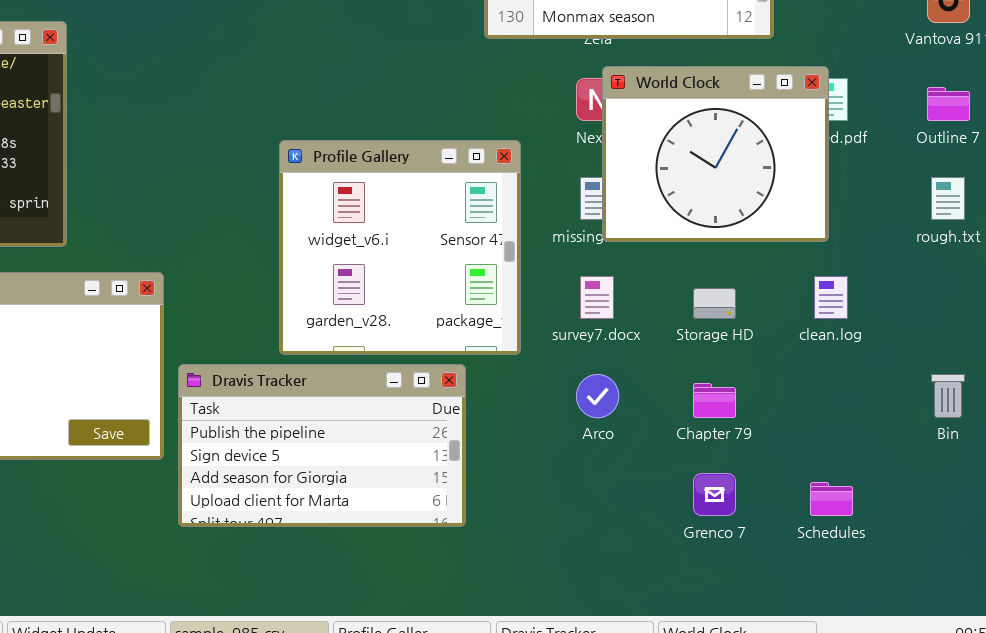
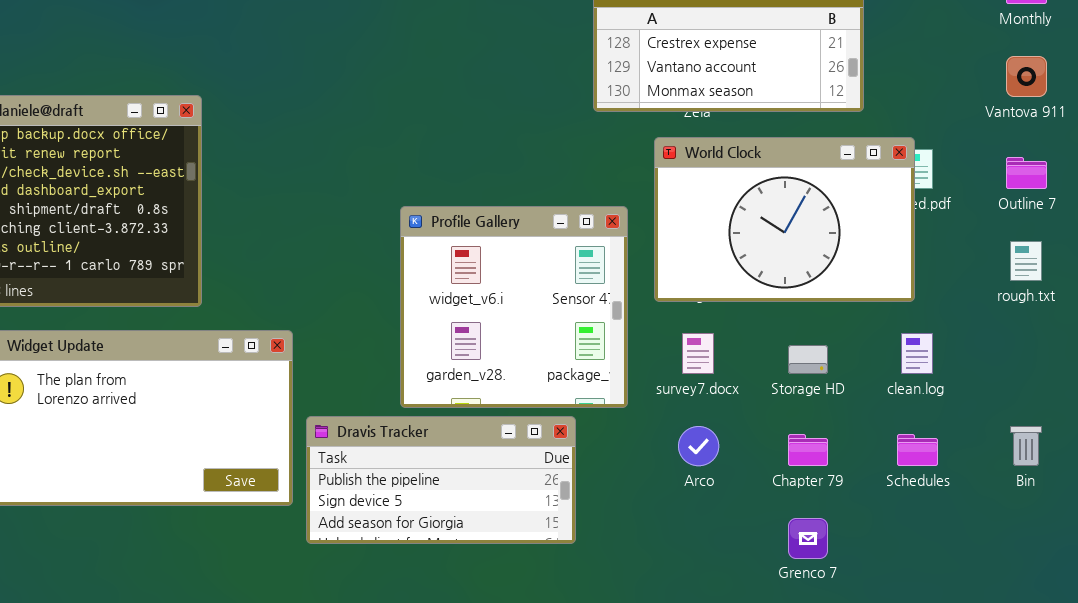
World Clock: [602,66,829,242] -> [654,137,915,302], resized
Dravis Tracker: [178,364,466,527] -> [306,416,576,544], resized
Schedules: [810,482,853,516] -> [897,434,938,466], moved

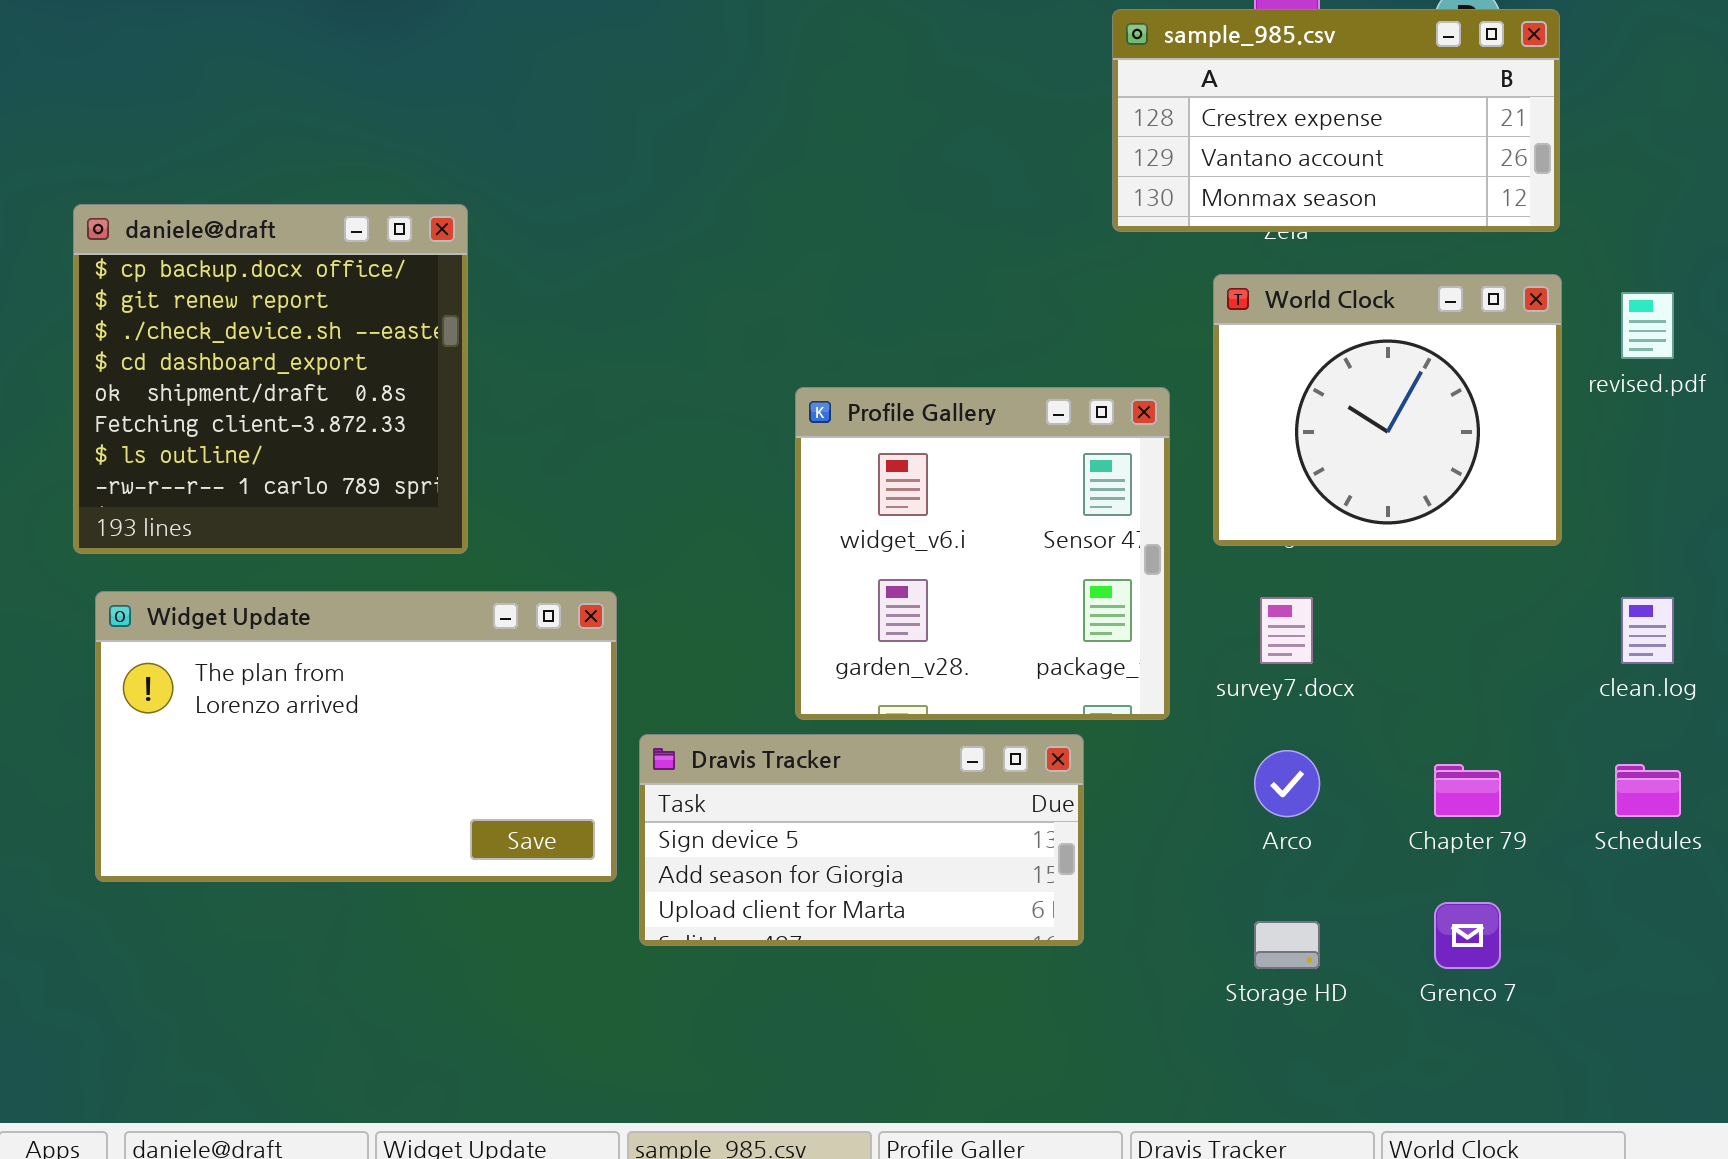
World Clock: [654,137,915,302] -> [1213,274,1562,546], resized
Storage HD: [788,345,828,374] -> [1254,921,1320,969], moved
Dravis Tracker: [306,416,576,544] -> [639,734,1084,946], scrolled down 1 row

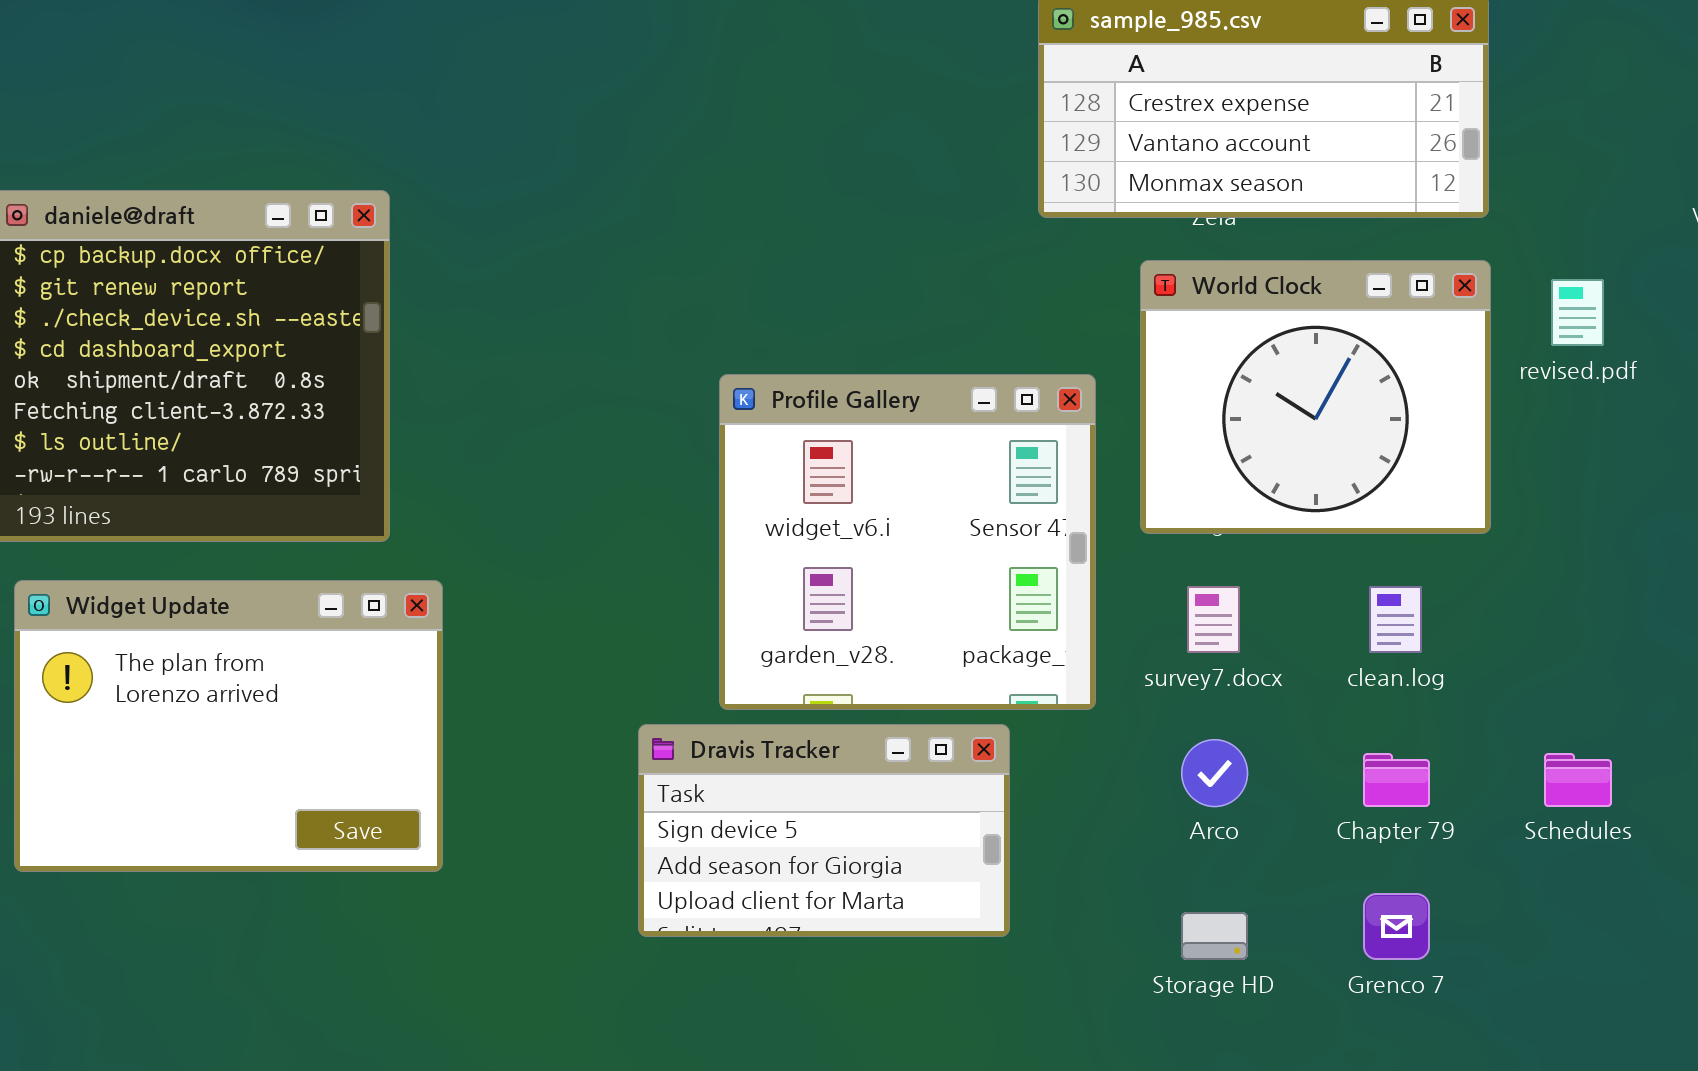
Widget Update: [95,591,617,882] -> [14,580,443,872], resized
clean.log: [1621,597,1674,664] -> [1369,586,1422,653], moved
Dravis Tracker: [639,734,1084,946] -> [638,724,1010,937], resized

